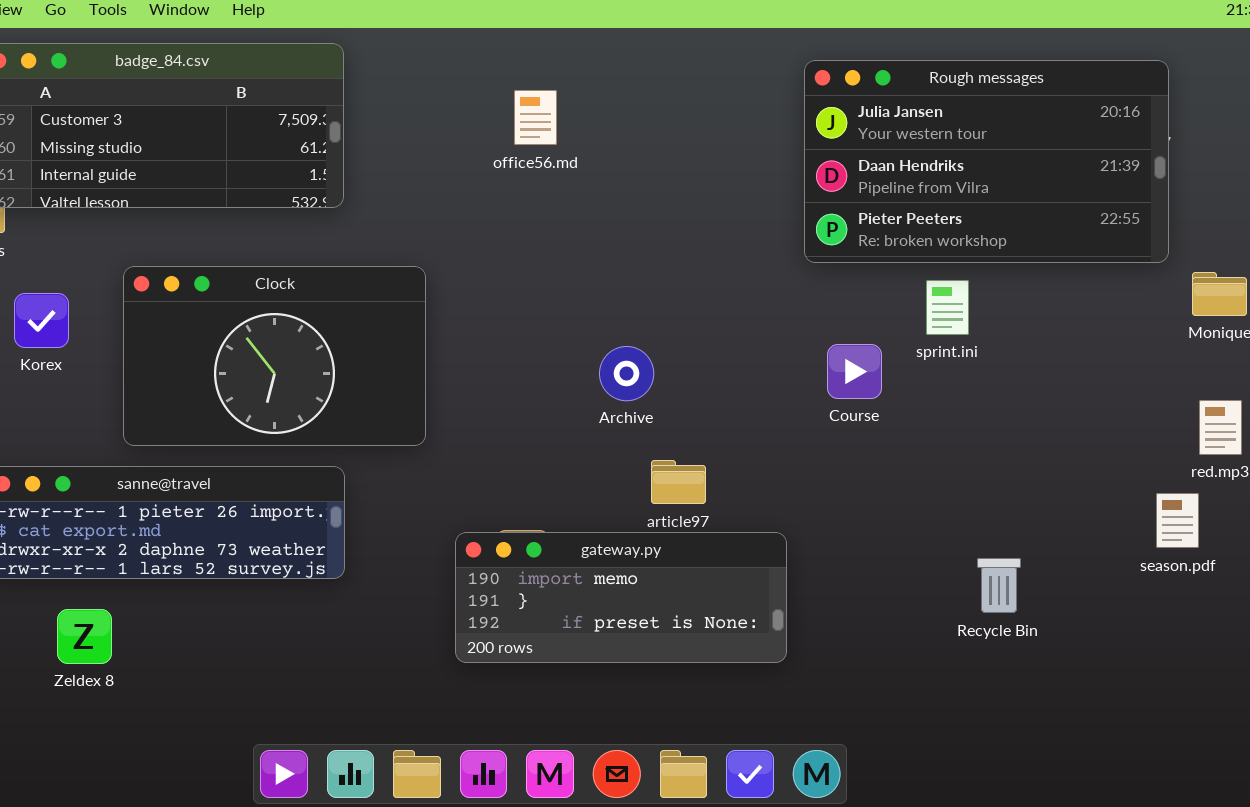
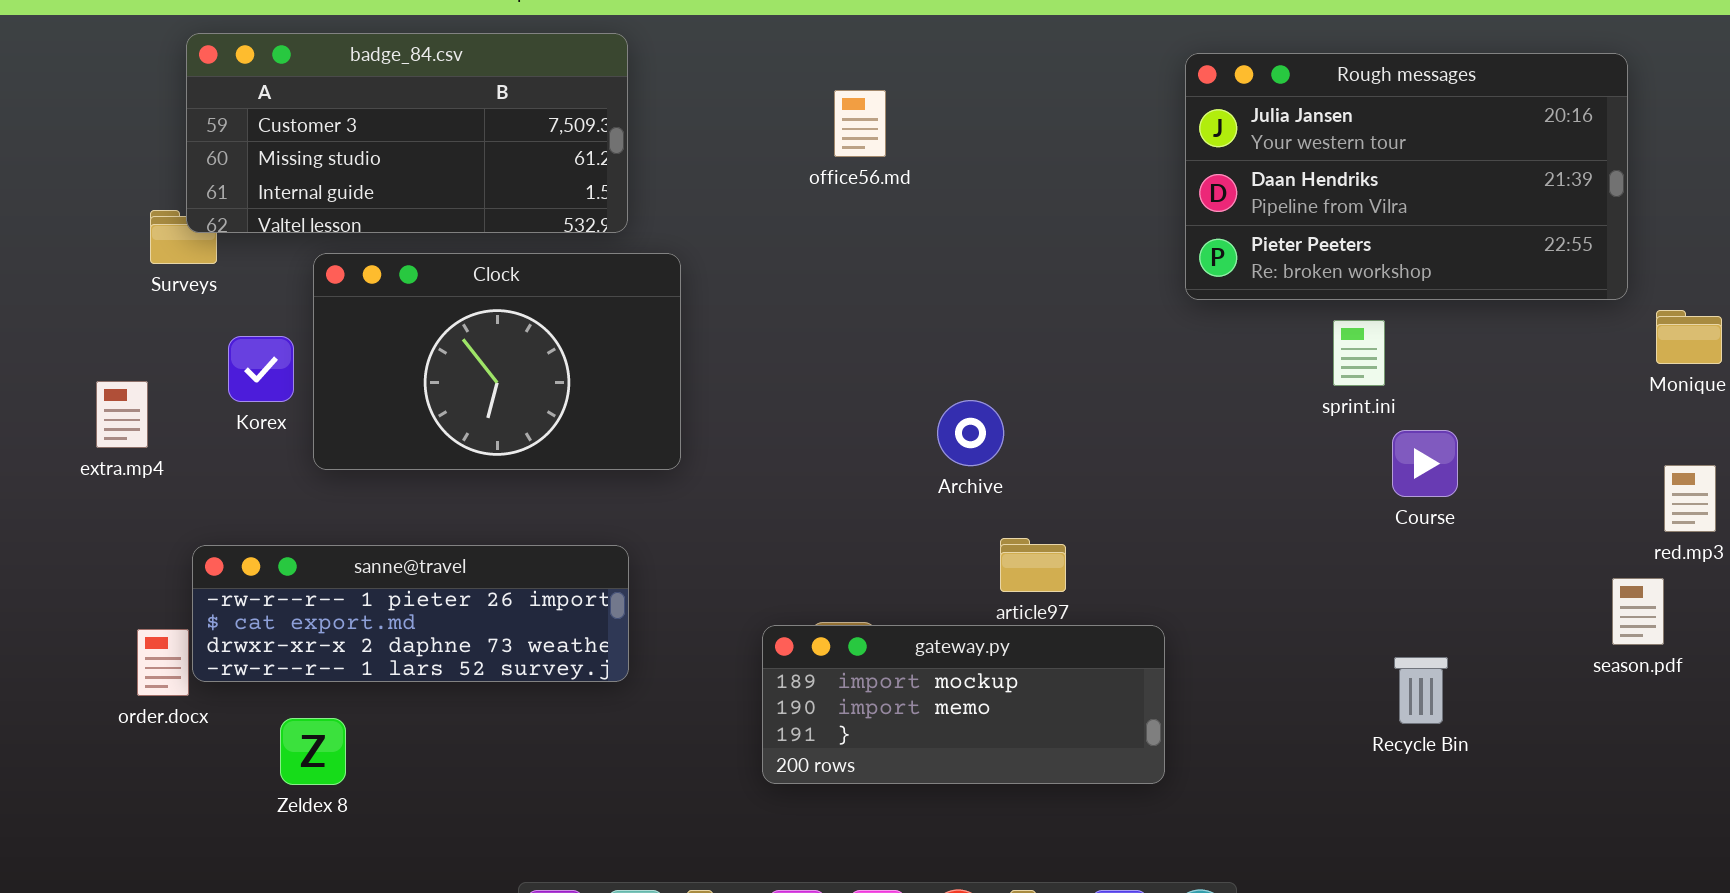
Clock: [123,266,426,446] -> [313,253,681,470], moved
Course: [827,344,882,399] -> [1392,430,1458,497], moved
gateway.py: [455,532,787,663] -> [762,625,1165,784], scrolled up 1 row

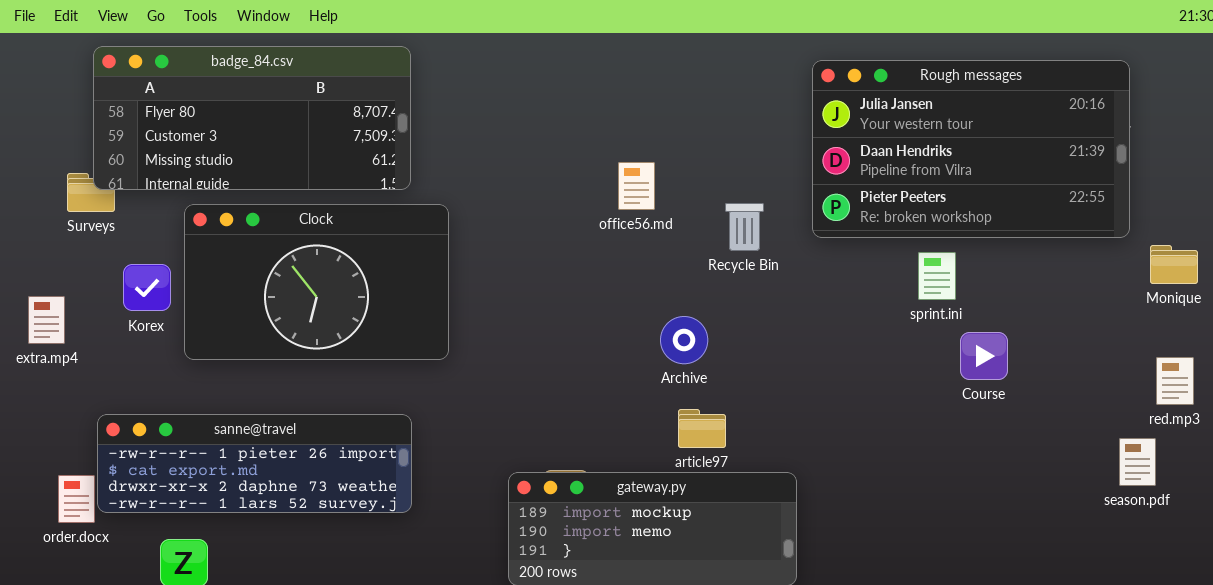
badge_84.csv: [186,33,628,233] -> [93,46,411,190], scrolled up 1 row
office56.md: [834,90,886,157] -> [618,162,655,210], moved
Archive: [937,400,1004,466] -> [660,316,708,364], moved
Recycle Bin: [1394,657,1448,724] -> [725,203,764,251], moved

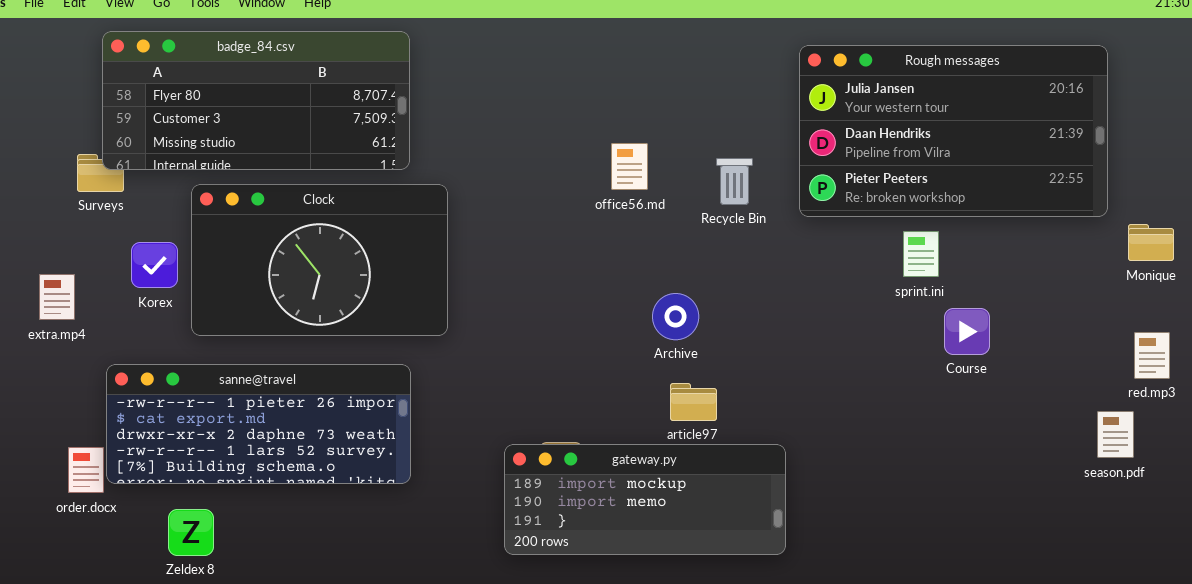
Recycle Bin: [725,203,764,251] -> [716,158,753,205], moved
sanne@travel: [97,414,412,513] -> [106,364,411,484], resized

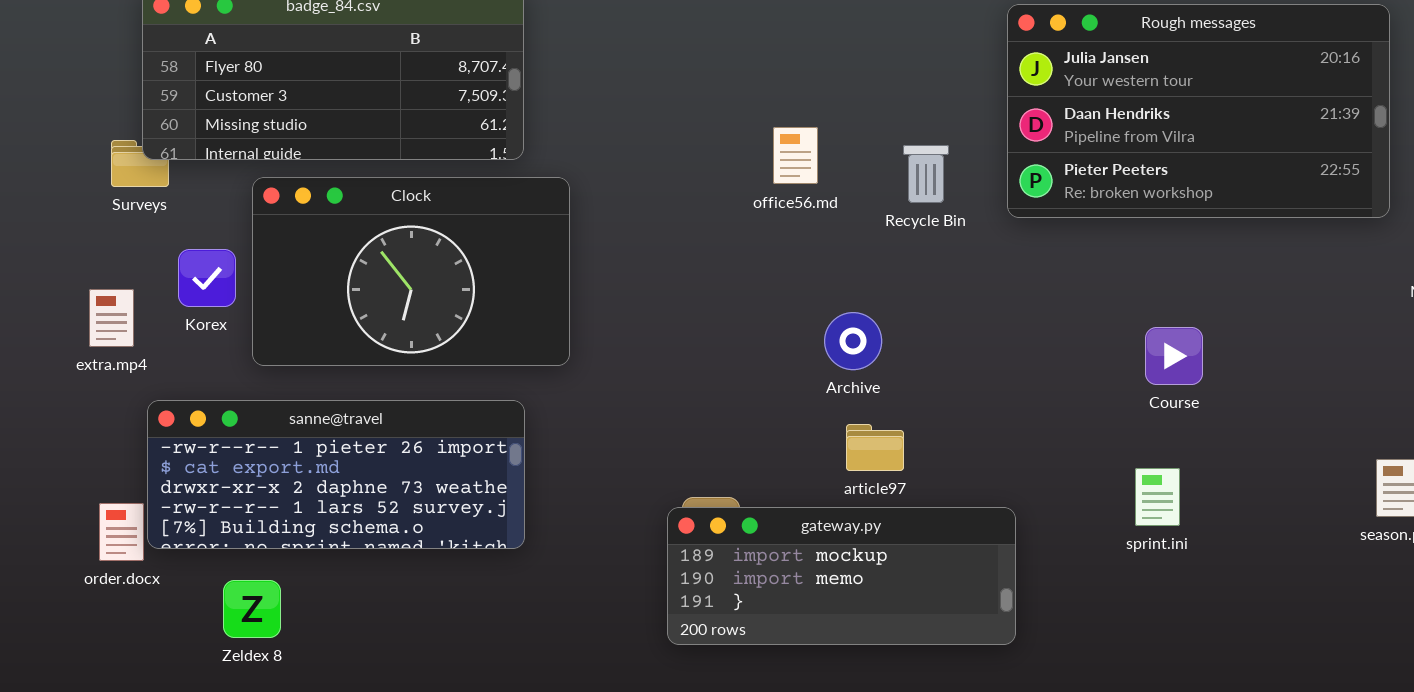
sprint.ini: [903,231,939,277] -> [1135,468,1180,526], moved
extra.mp4: [39,274,75,320] -> [89,289,134,347], moved
Course: [944,308,990,355] -> [1145,327,1203,385], moved
gateway.py: [504,444,786,555] -> [667,507,1016,645], moved

